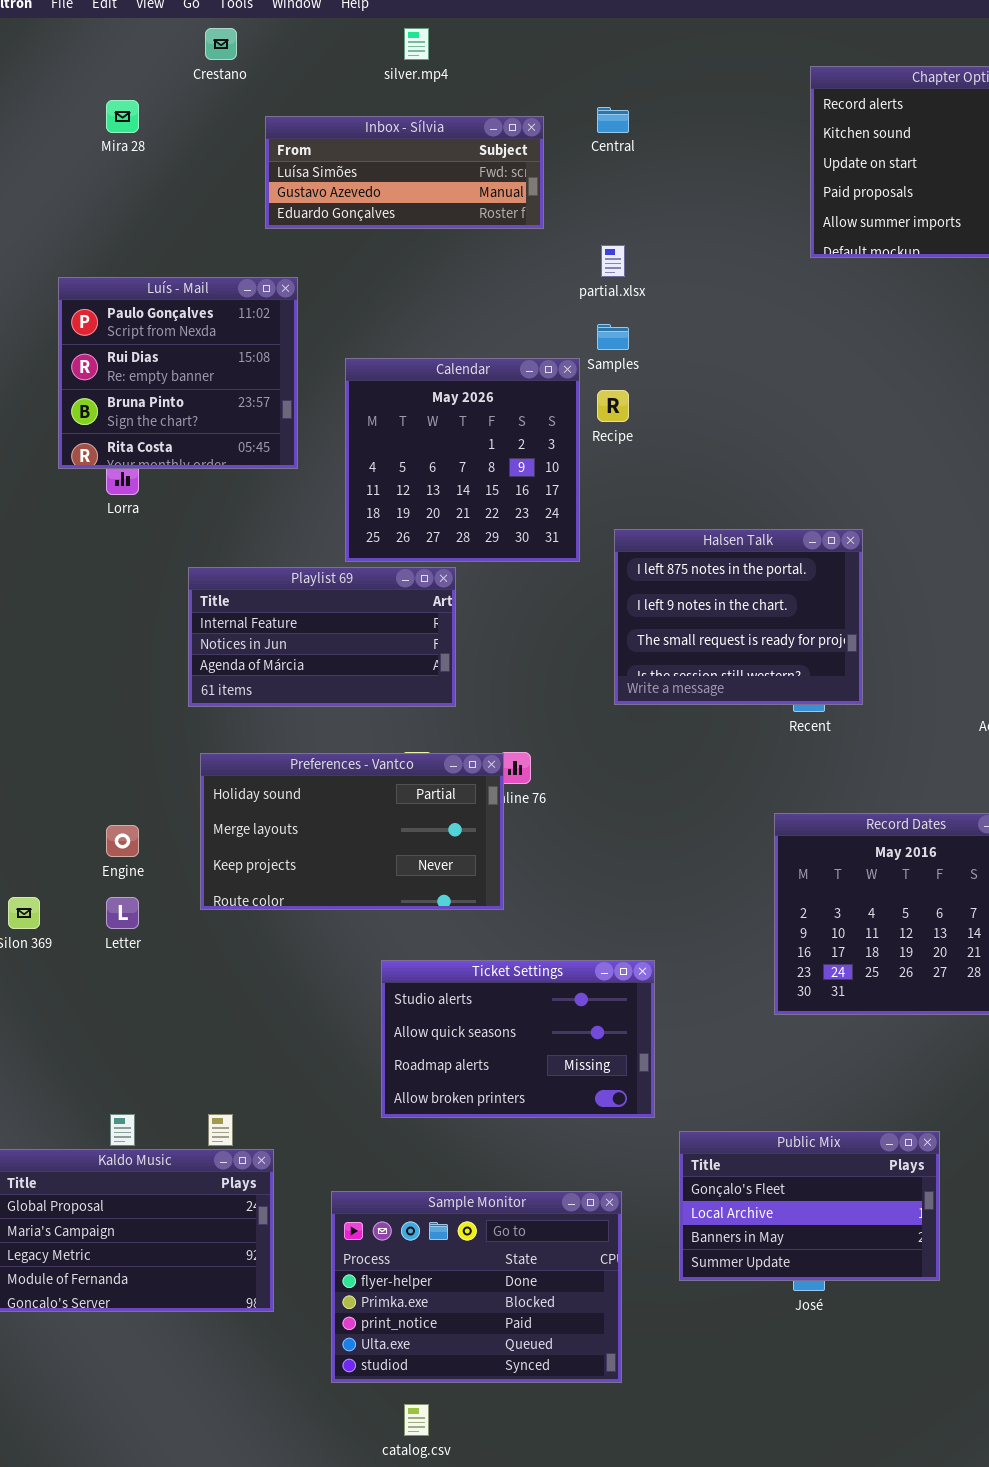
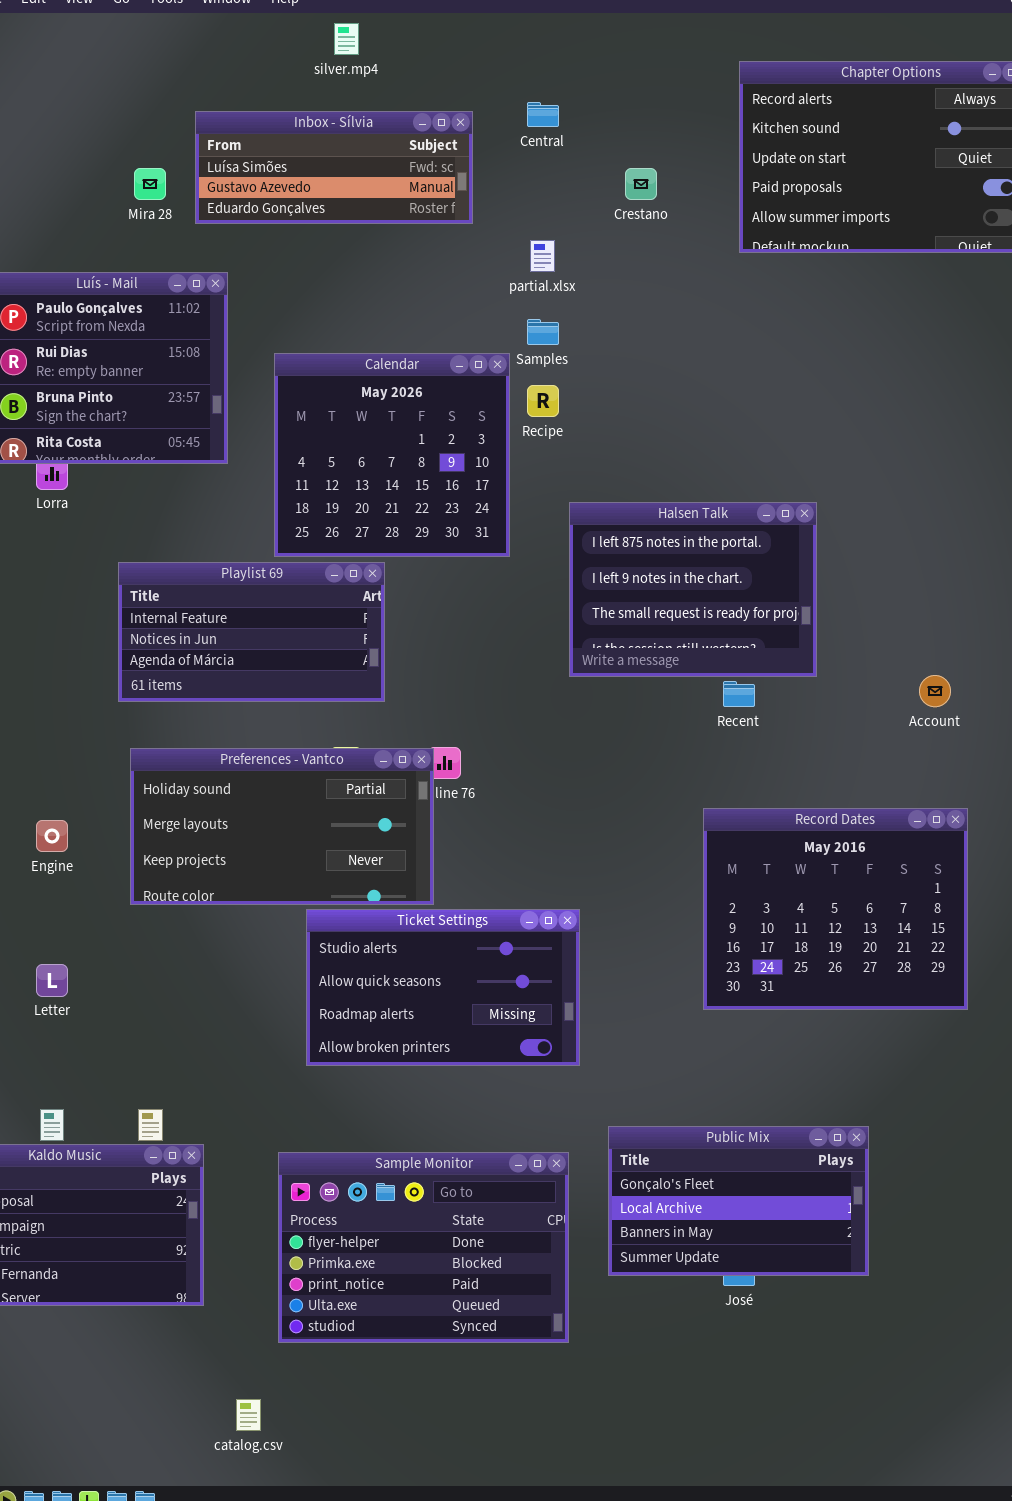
Crestano: [205,28,237,60] -> [625,168,657,200], moved
Mira 28: [106,100,139,133] -> [134,168,166,200], moved
Halsen Talk: [614,529,863,705] -> [569,502,817,677], moved
Letter: [106,897,139,929] -> [36,964,68,997], moved
Ticket Settings: [381,960,655,1118] -> [306,909,580,1066], moved
Sample Monitor: [331,1191,622,1383] -> [278,1152,569,1343], moved
catalog.csv: [404,1404,429,1436] -> [236,1399,261,1431], moved

